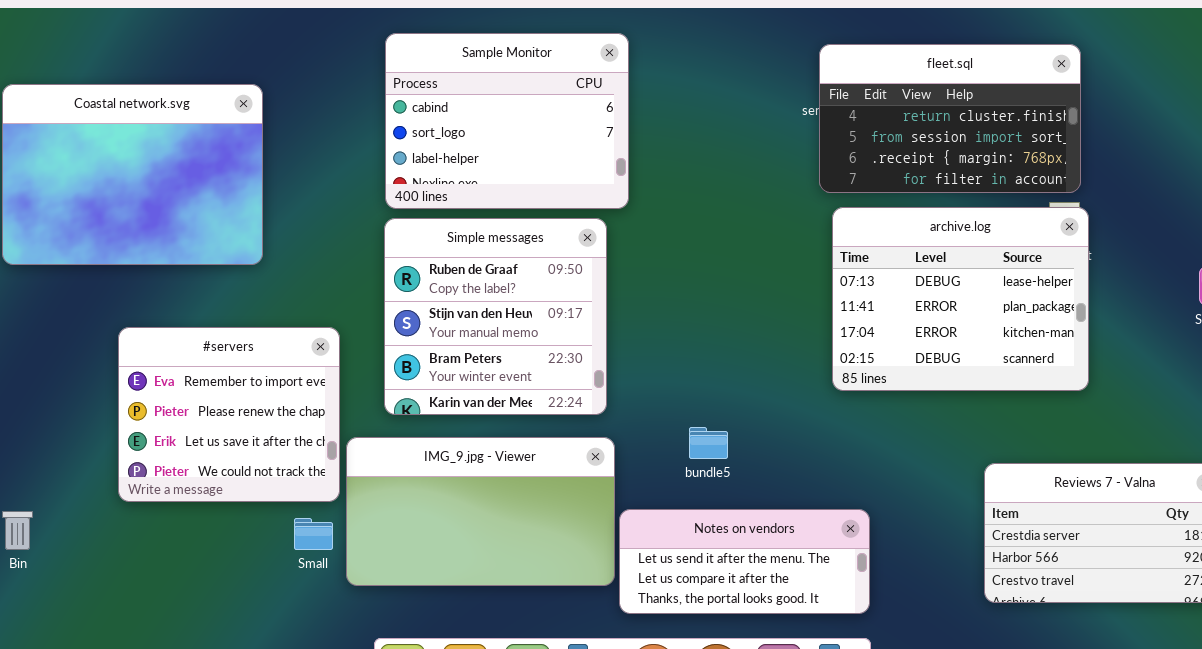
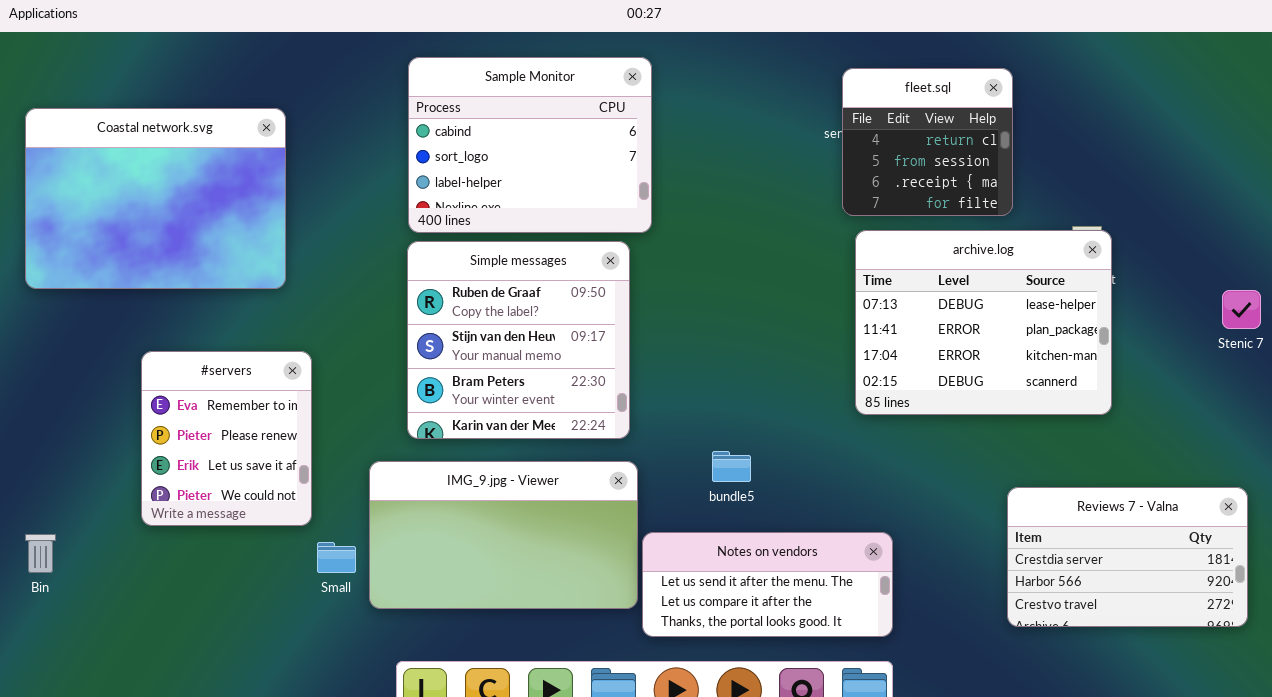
fleet.sql: [819,44,1081,193] -> [842,68,1013,216], resized
#servers: [118,327,340,502] -> [141,351,312,526], resized

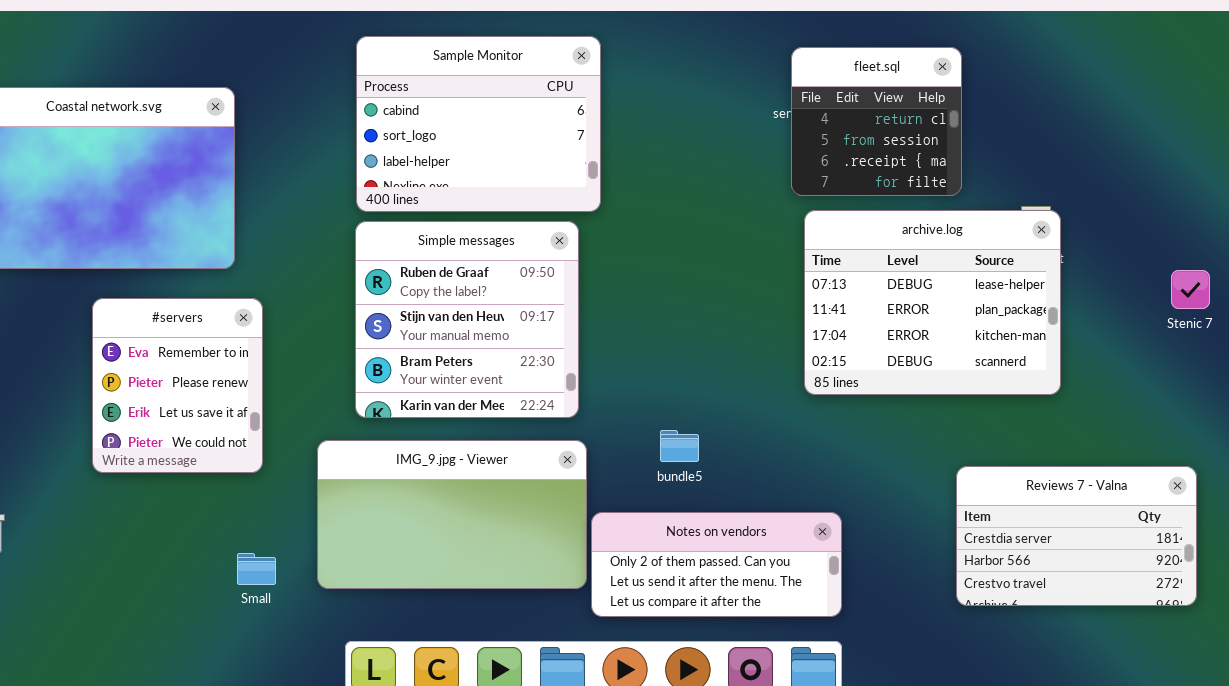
#servers: [141,351,312,526] -> [92,298,263,473], moved
Notes on vendors: [642,532,893,637] -> [591,512,842,617], scrolled up 1 row
Small: [317,542,356,573] -> [237,553,276,585], moved

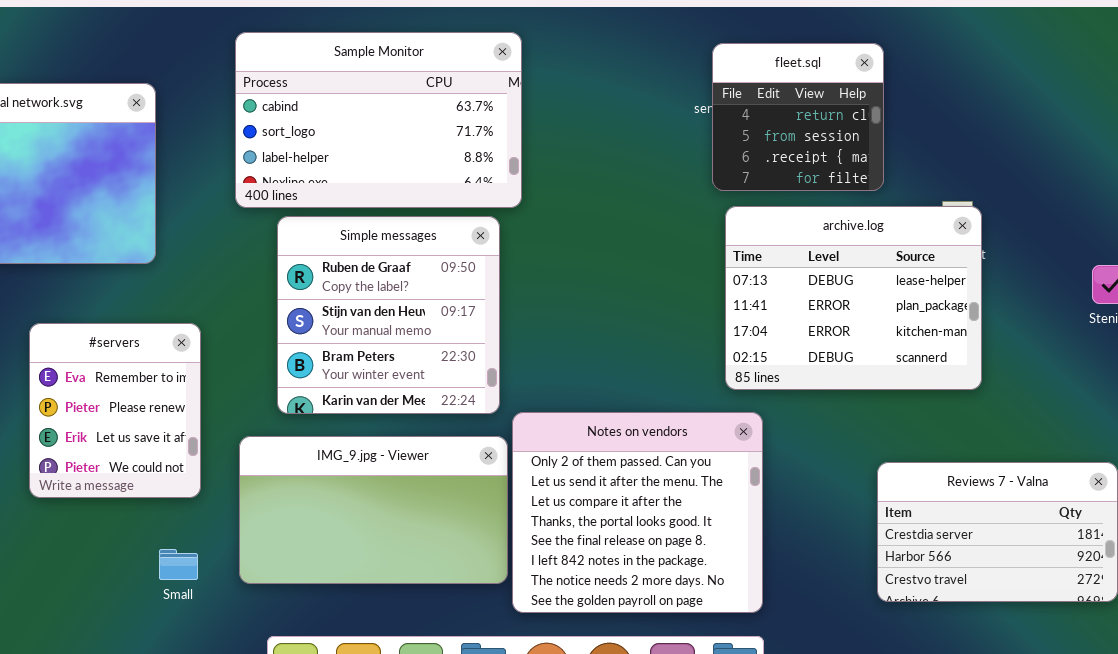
Sample Monitor: [356,36,601,212] -> [235,32,522,208], resized
#servers: [92,298,263,473] -> [29,323,201,498], moved
Notes on vendors: [591,512,842,617] -> [512,412,763,613], resized

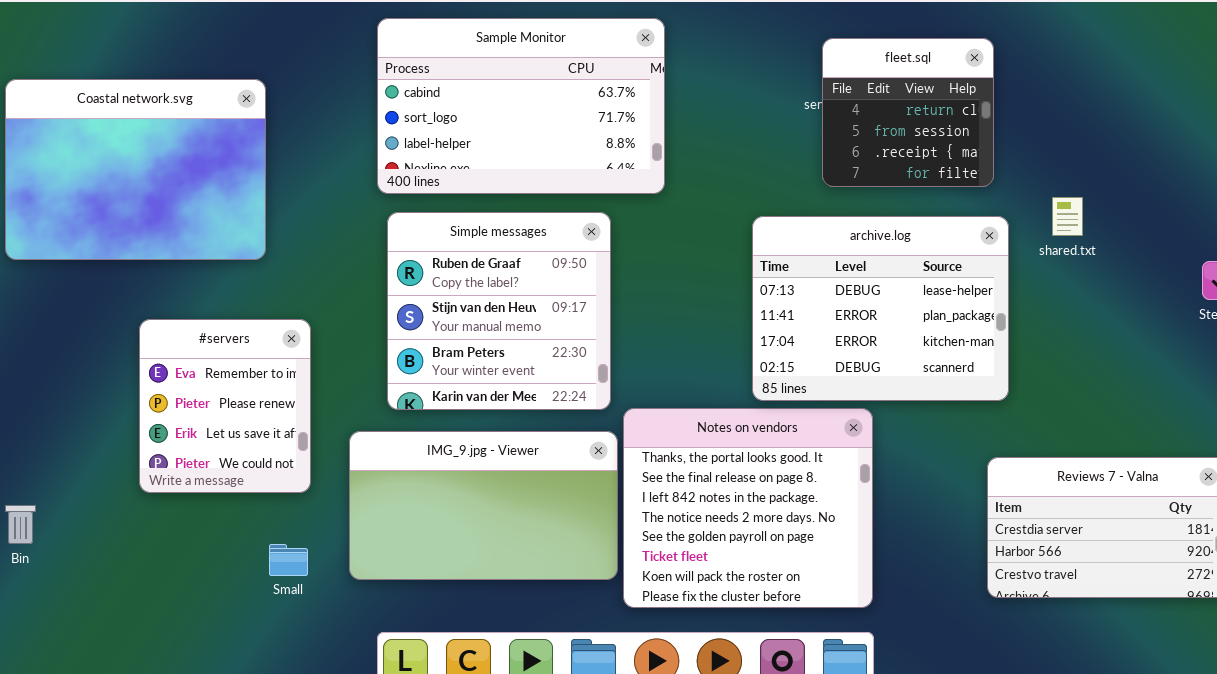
Sample Monitor: [235,32,522,208] -> [377,18,665,194], moved
archive.log: [725,206,982,390] -> [752,216,1009,401], moved
Notes on vendors: [512,412,763,613] -> [623,408,873,608], scrolled down 3 rows

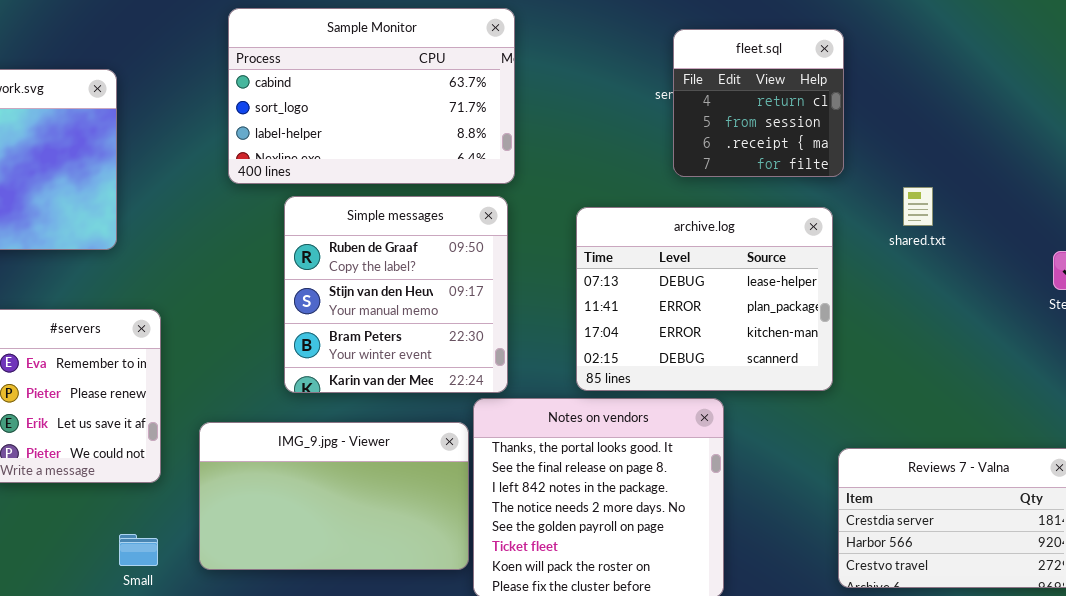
Simple messages: [387,212,611,410] -> [284,196,508,393], moved
archive.log: [752,216,1009,401] -> [576,207,833,391], moved

